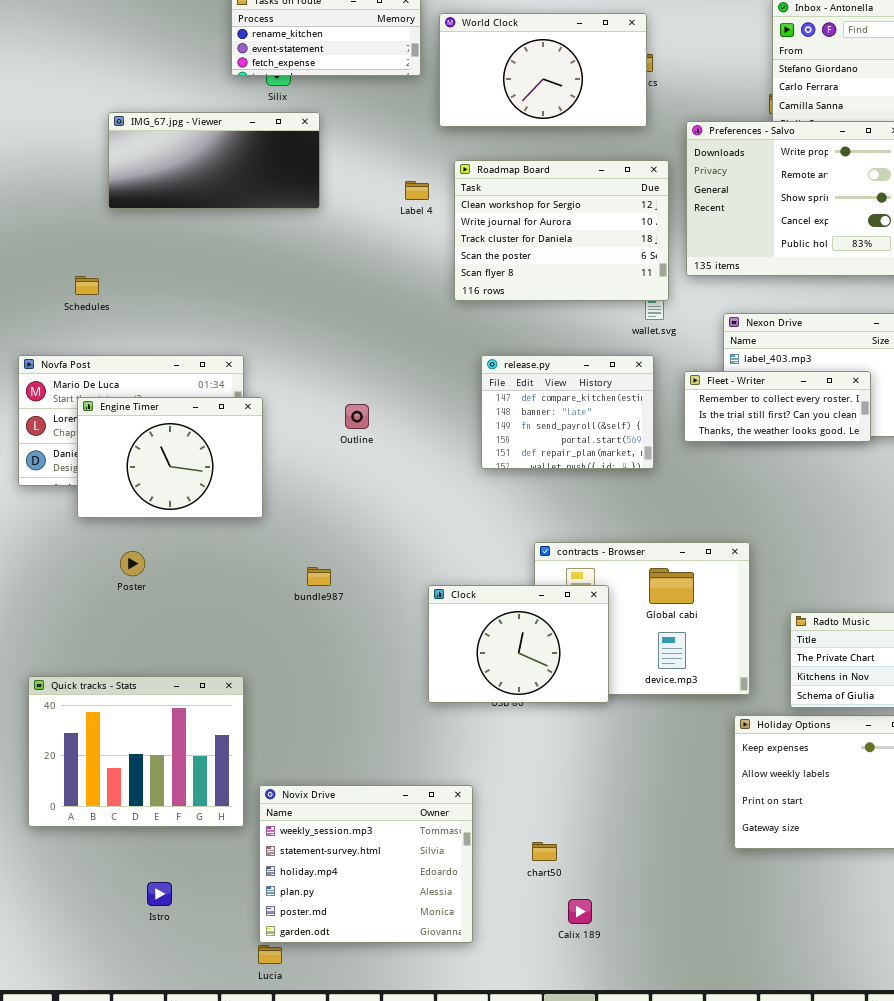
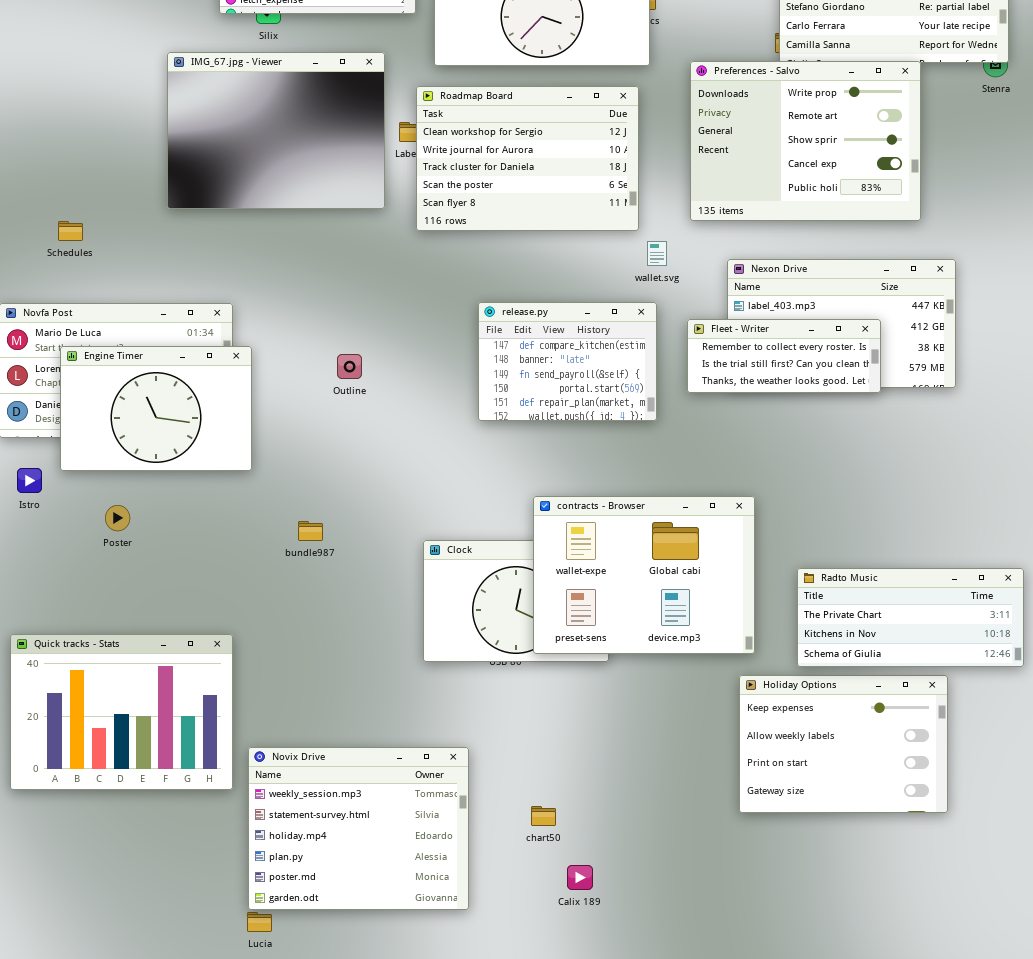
IMG_67.jpg - Viewer: [108,112,320,209] -> [167,52,385,209], moved, resized
Roadmap Board: [454,160,669,301] -> [416,86,639,231], moved
contracts - Browser: [534,542,750,695] -> [533,496,755,654], raised
Istro: [147,882,172,906] -> [17,468,42,493], moved

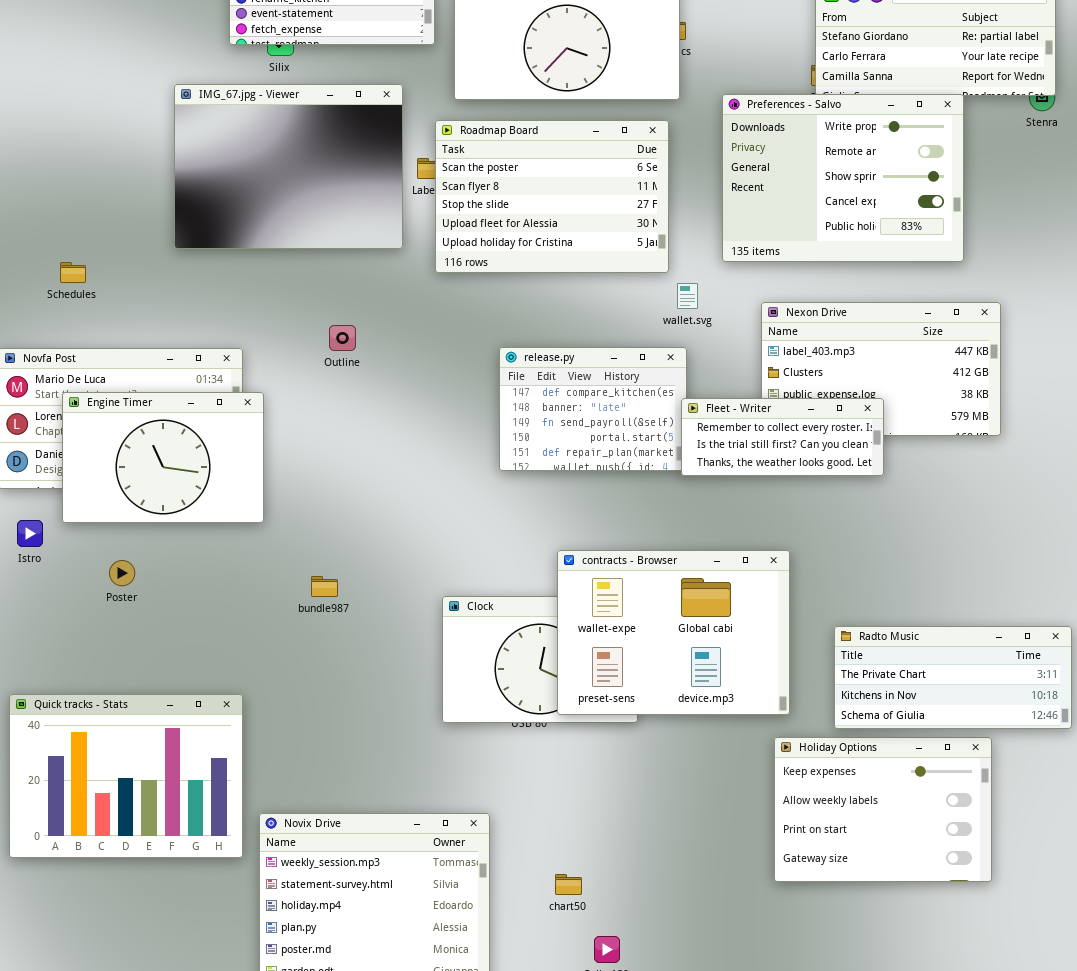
Roadmap Board: [416,86,639,231] -> [435,120,669,273], scrolled down 3 rows
Fleet - Writer: [687,319,881,393] -> [681,398,884,476], moved
Outline: [337,354,362,379] -> [329,325,356,351], moved

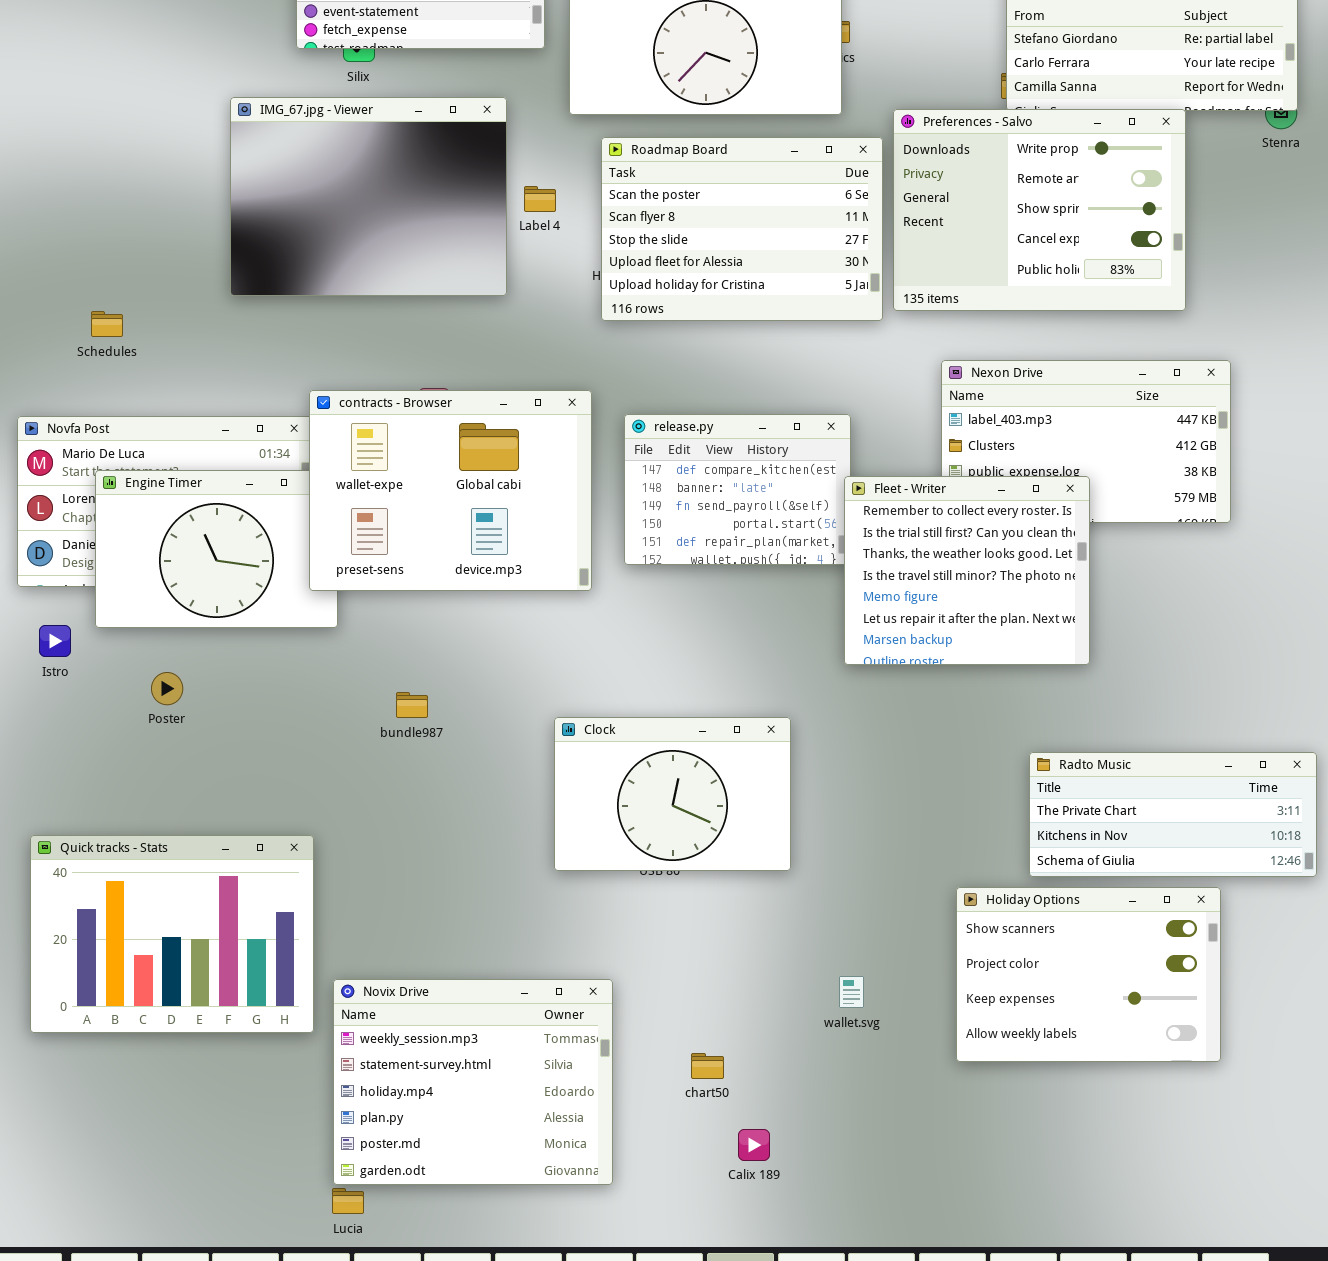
Roadmap Board: [435,120,669,273] -> [601,137,883,321], moved
wallet.svg: [677,283,698,309] -> [839,976,864,1008], moved
Fleet - Writer: [681,398,884,476] -> [844,476,1090,665], resized
contracts - Browser: [557,550,790,715] -> [309,390,592,591], moved
Holiday Options: [774,737,992,882] -> [956,887,1221,1062], scrolled up 2 rows

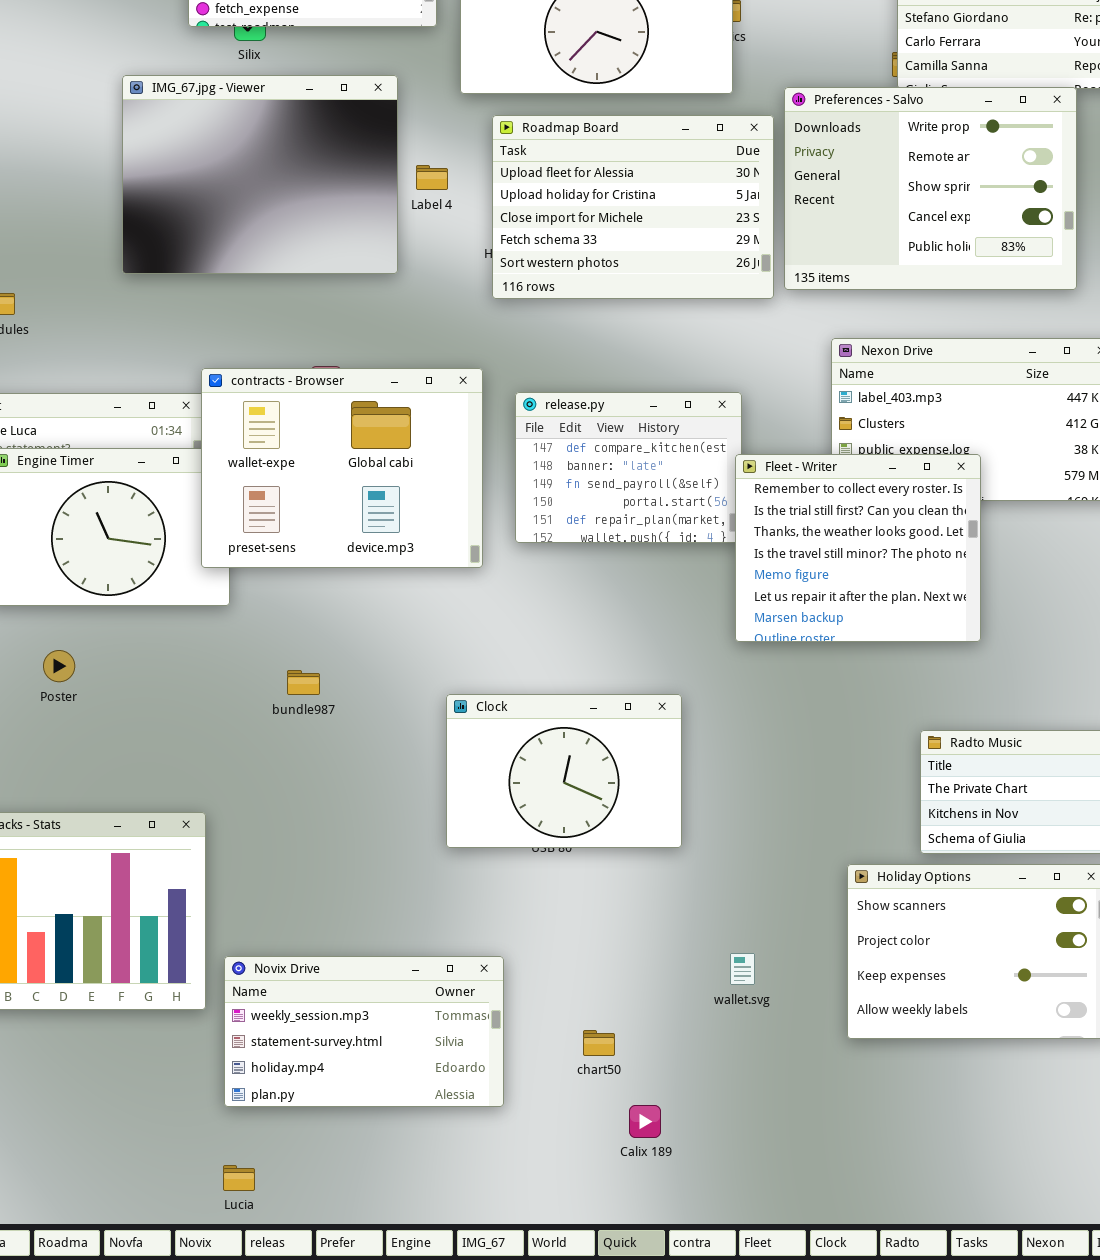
Roadmap Board: [601,137,883,321] -> [492,115,774,299], scrolled down 3 rows
Novix Drive: [333,979,613,1185] -> [224,956,504,1107], resized

